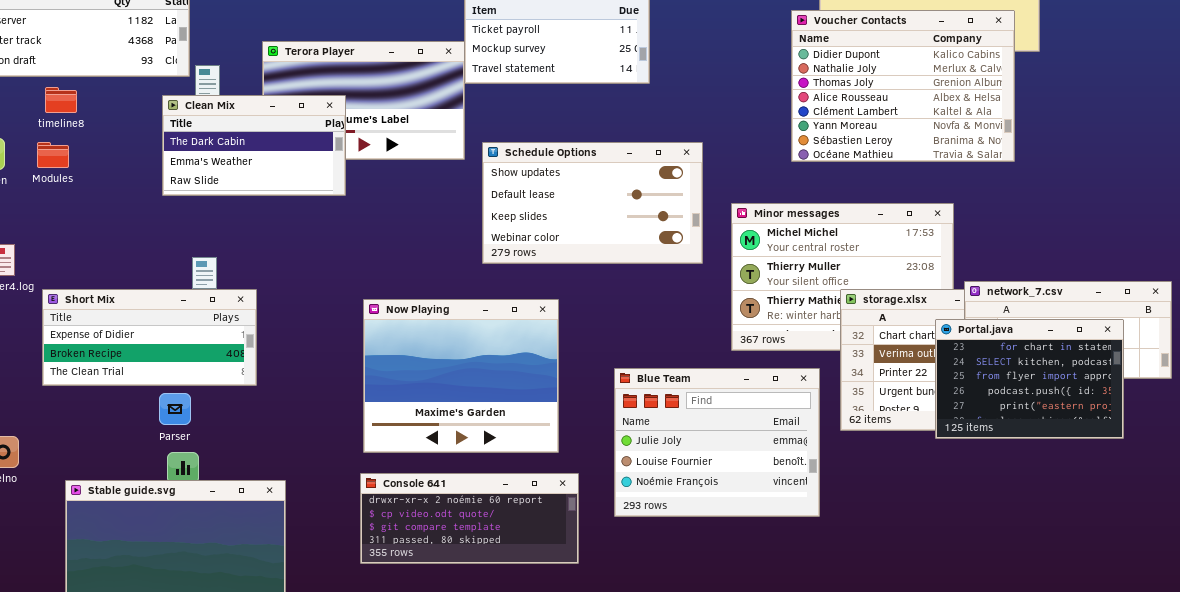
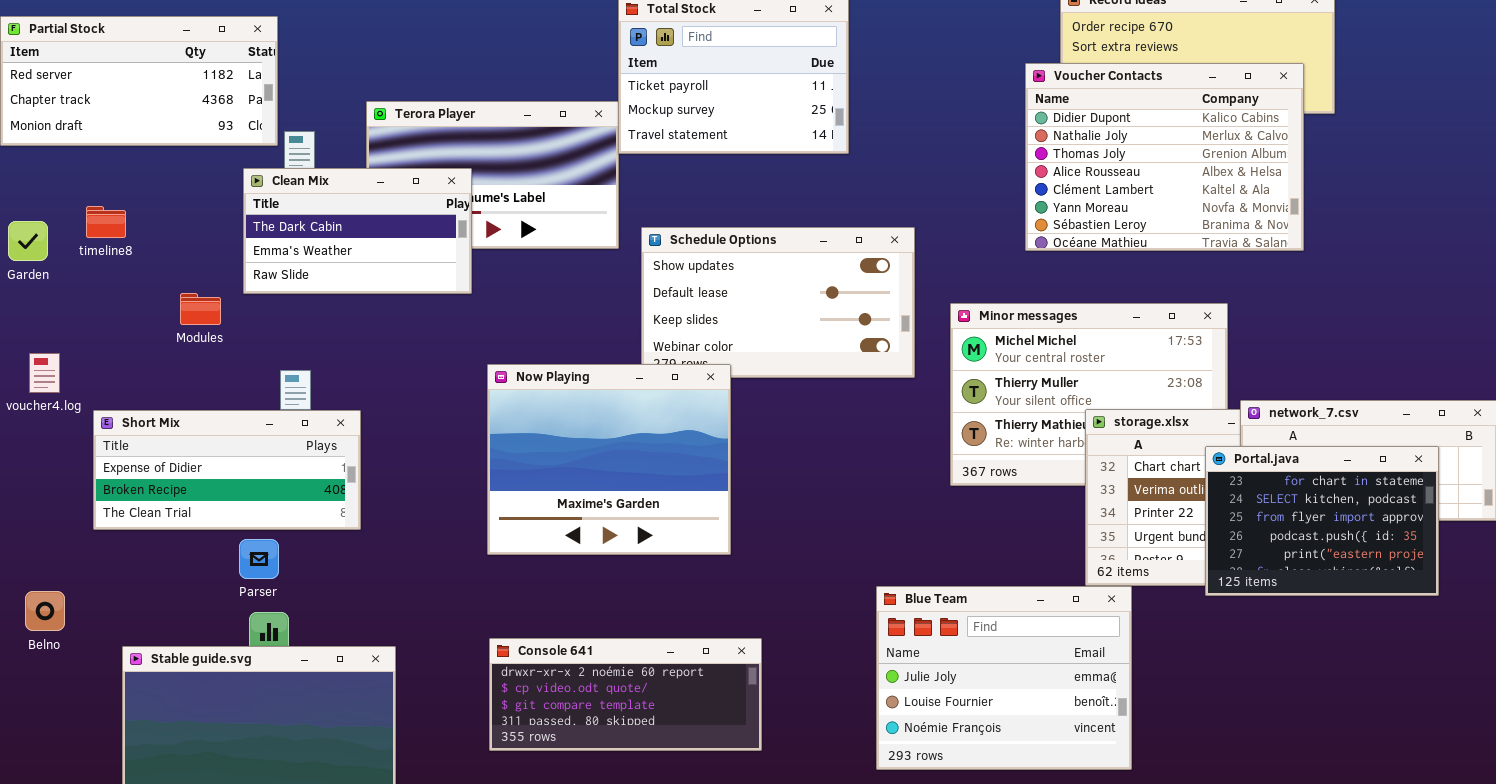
timeline8: [45,87,77,113] -> [86,206,126,238], moved
Modules: [37,142,69,168] -> [180,293,221,325], moved
Now Playing: [363,299,559,453] -> [487,364,731,555], moved
Blue Team: [614,368,820,517] -> [876,586,1132,770], moved

